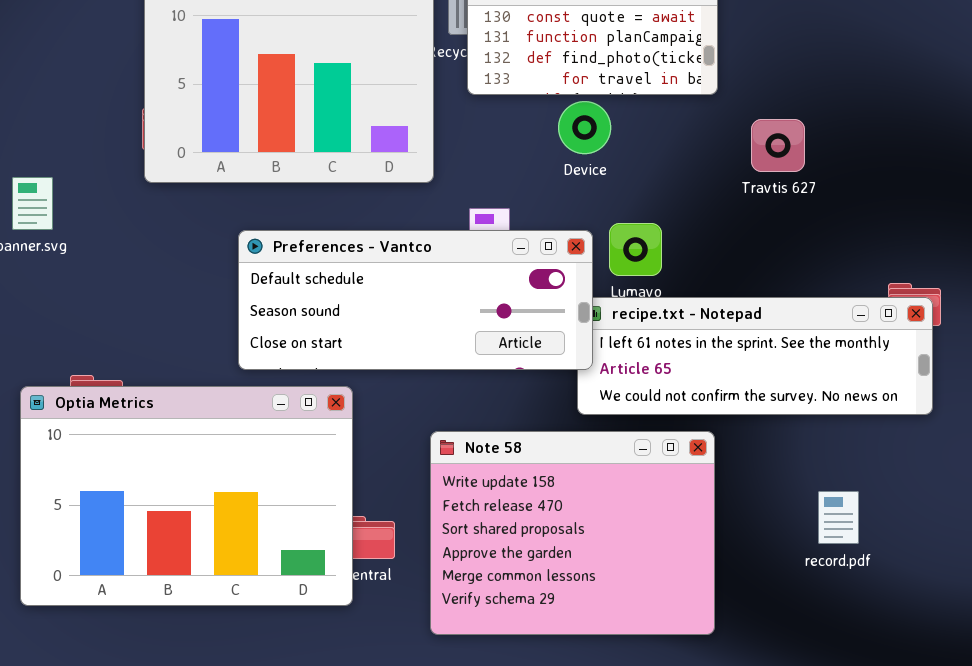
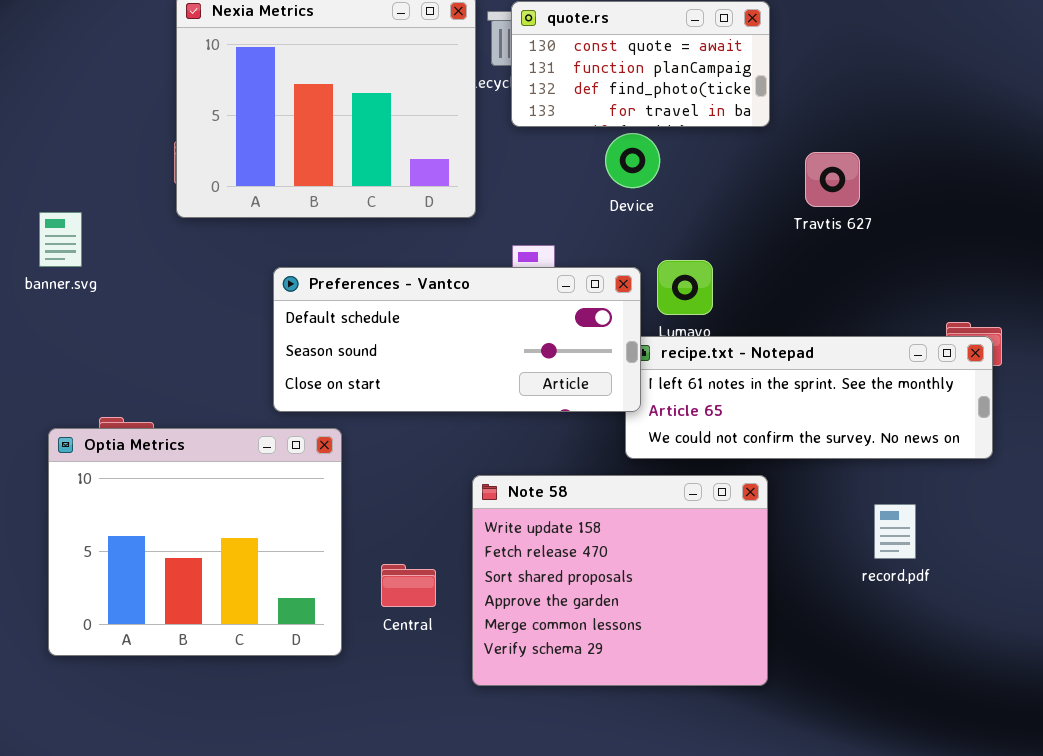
Optia Metrics: [20,386,353,606] -> [48,428,342,656], resized
record.pdf: [818,491,859,544] -> [874,504,916,559], moved

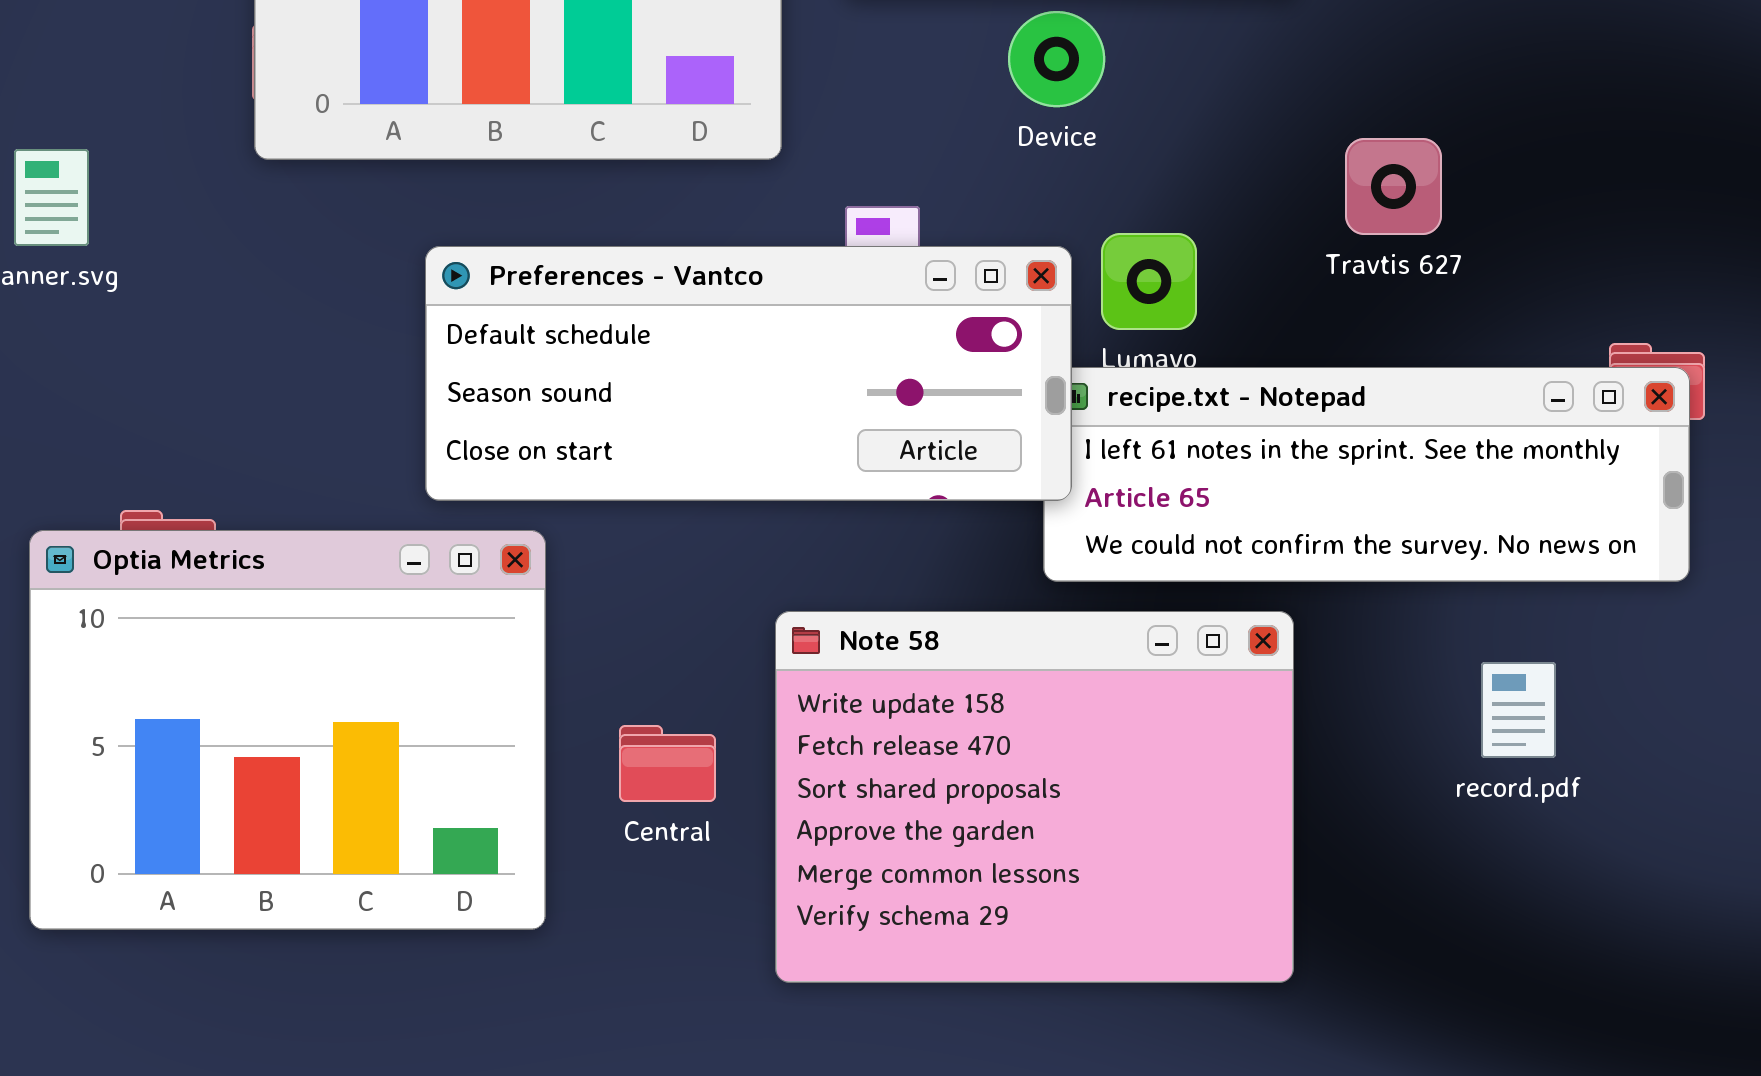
Travtis 627: [805,152,860,207] -> [1345,138,1442,235], moved
Central: [381,564,436,607] -> [619,725,716,802], moved

